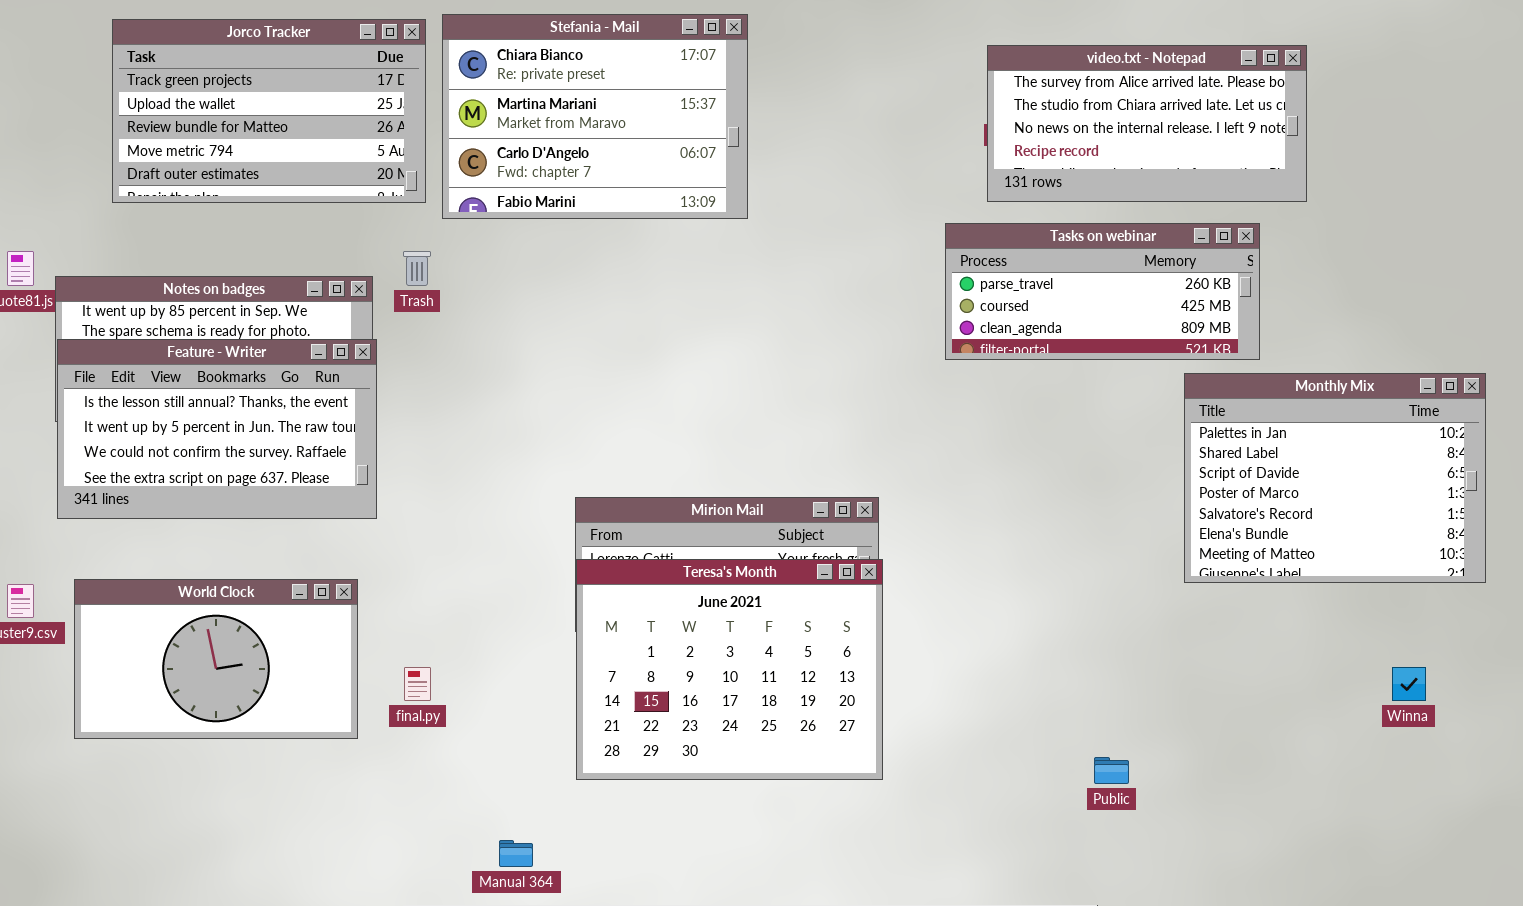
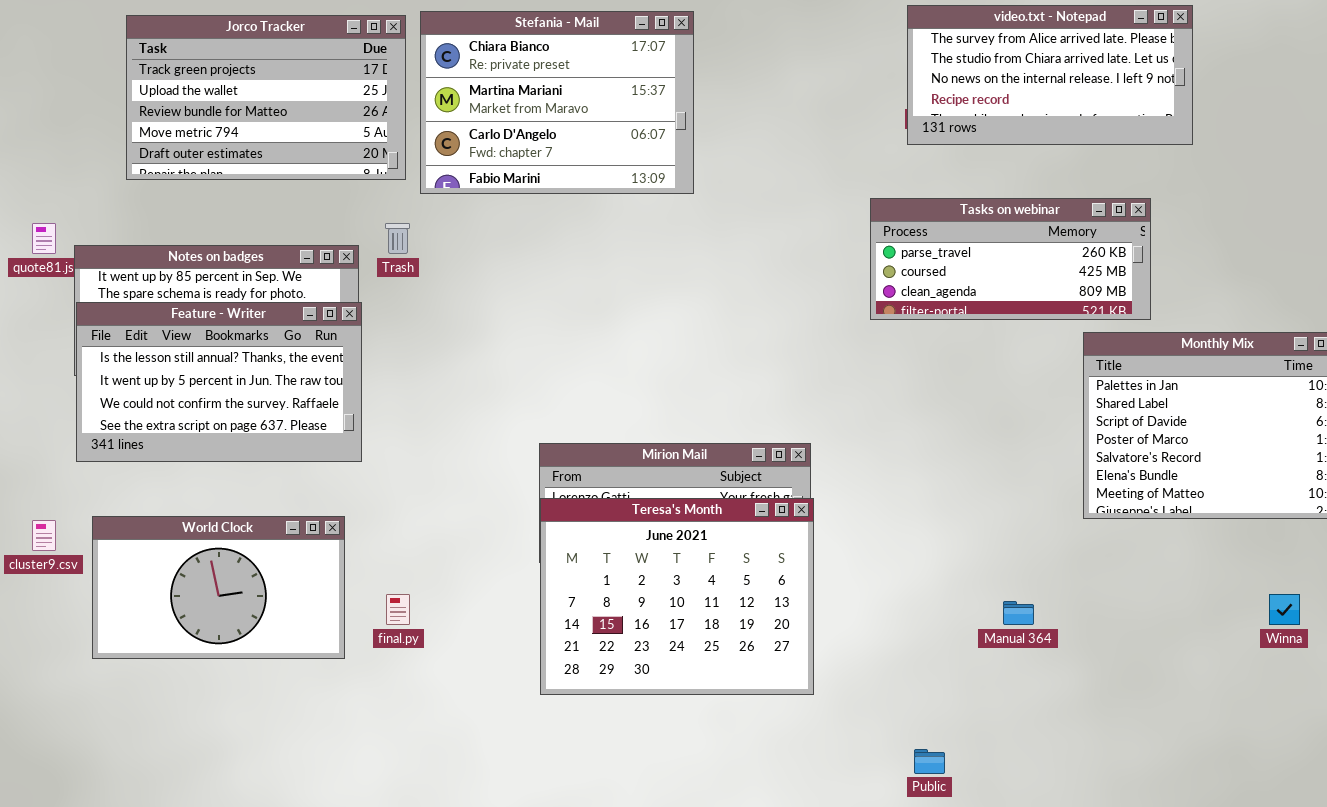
video.txt - Notepad: [987,45,1307,202] -> [907,5,1193,145], moved
Public: [1094,757,1129,784] -> [914,749,945,774], moved
Manual 364: [499,840,533,867] -> [1003,601,1034,625], moved

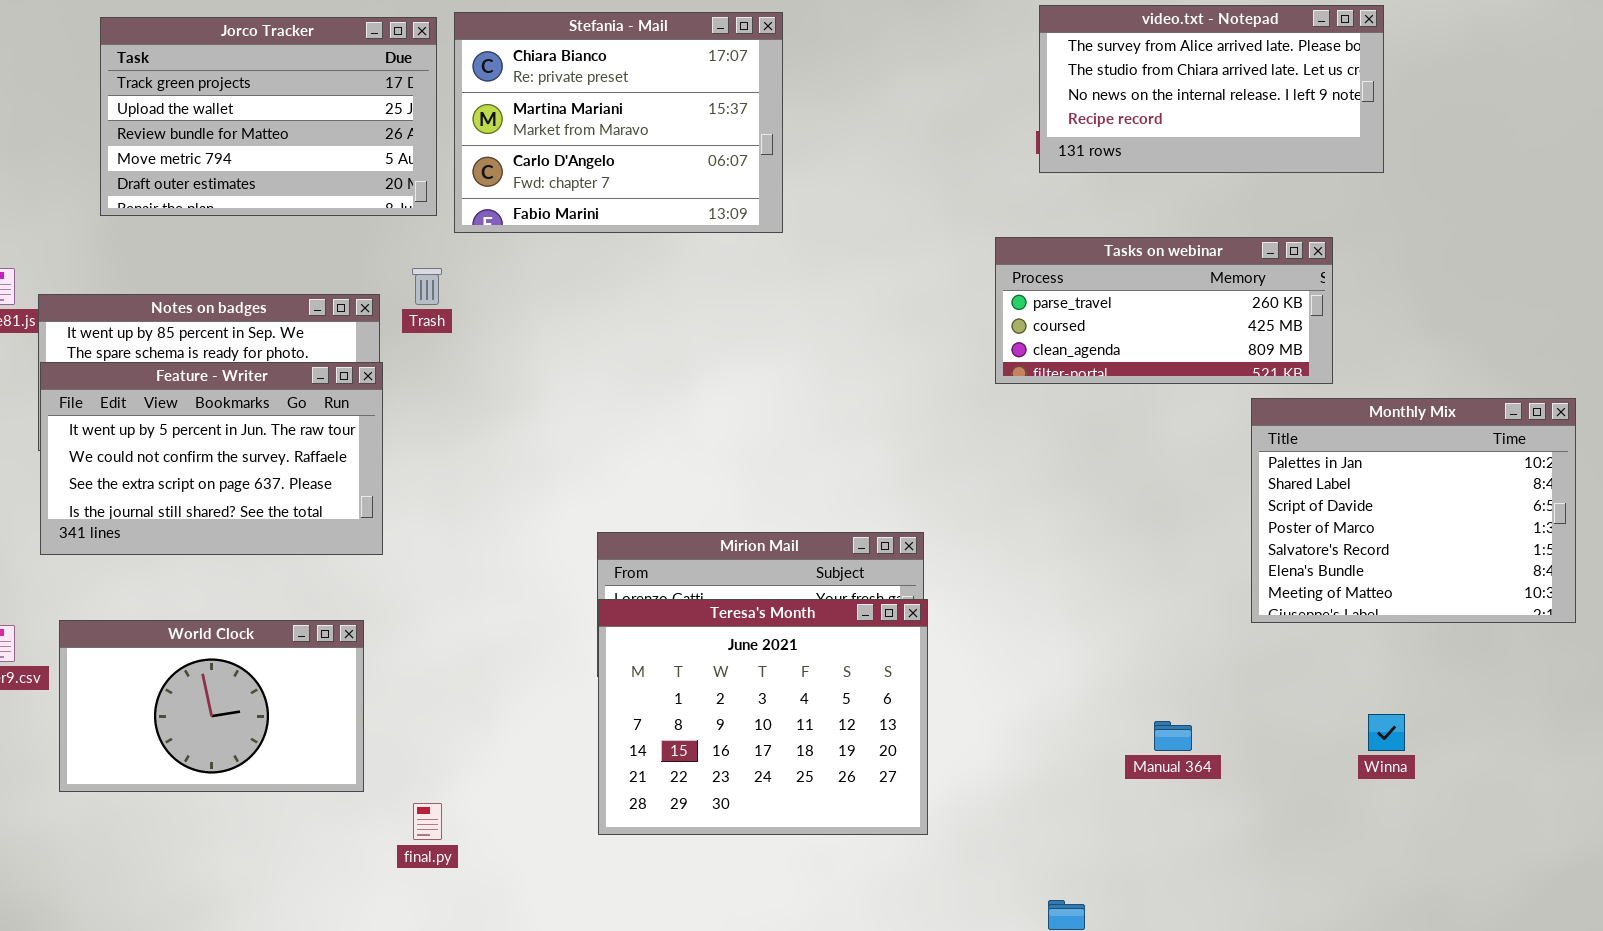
Feature - Writer: [76,302,362,462] -> [40,362,383,555], scrolled down 1 row
final.py: [386,594,410,625] -> [413,803,442,840], moved
Winna: [1269,594,1300,625] -> [1368,714,1405,751], moved

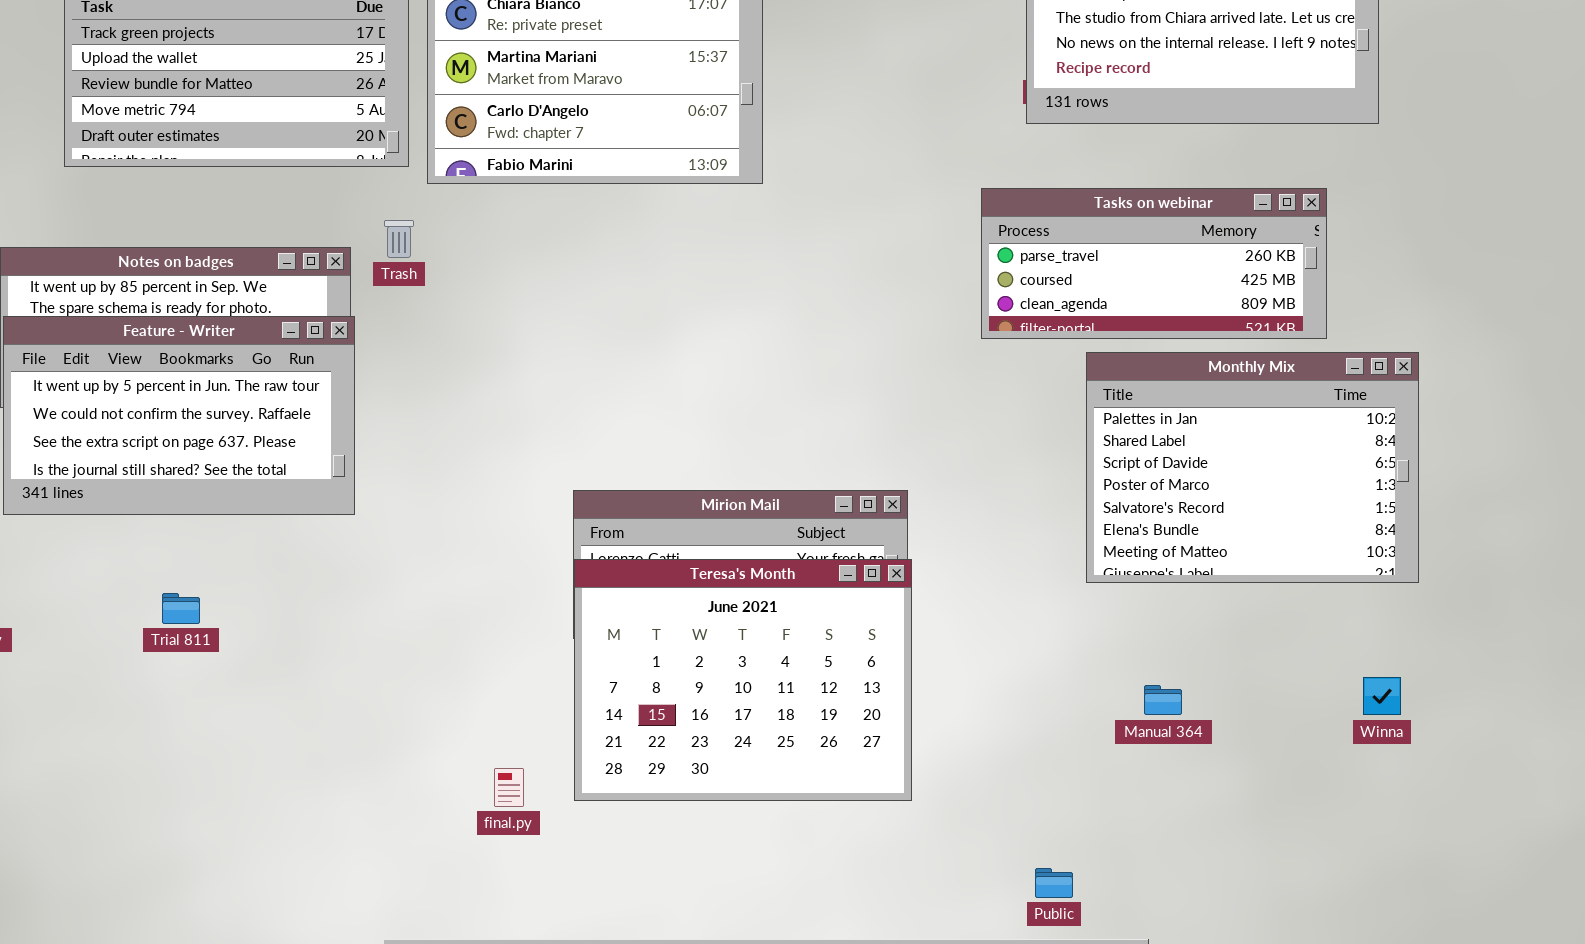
Monthly Mix: [1251,398,1576,623] -> [1086,352,1419,583], moved
World Clock: [59,620,364,792] -> none, closed
final.py: [413,803,442,840] -> [494,768,524,807], moved

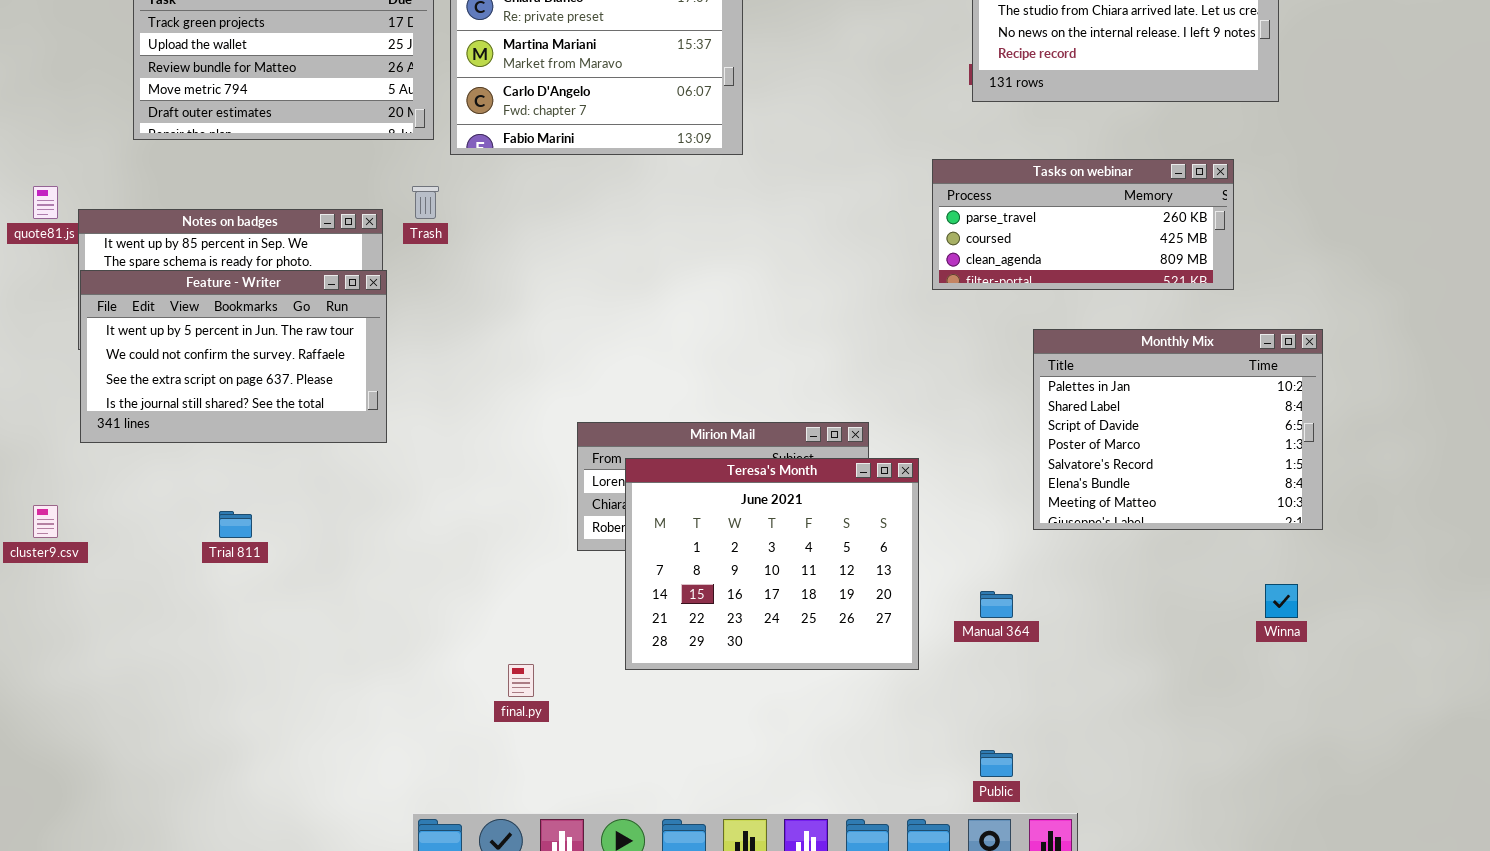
Monthly Mix: [1086,352,1419,583] -> [1033,329,1323,530], moved
Teresa's Month: [574,559,912,801] -> [625,458,919,670], moved
Manual 364: [1144,685,1182,715] -> [980,591,1013,618], moved

